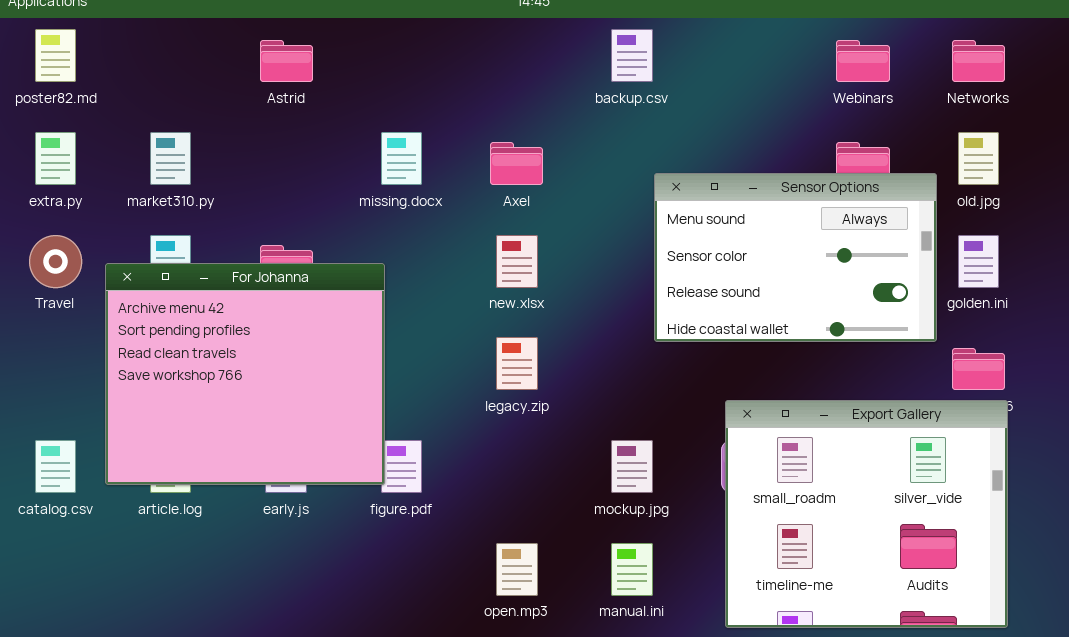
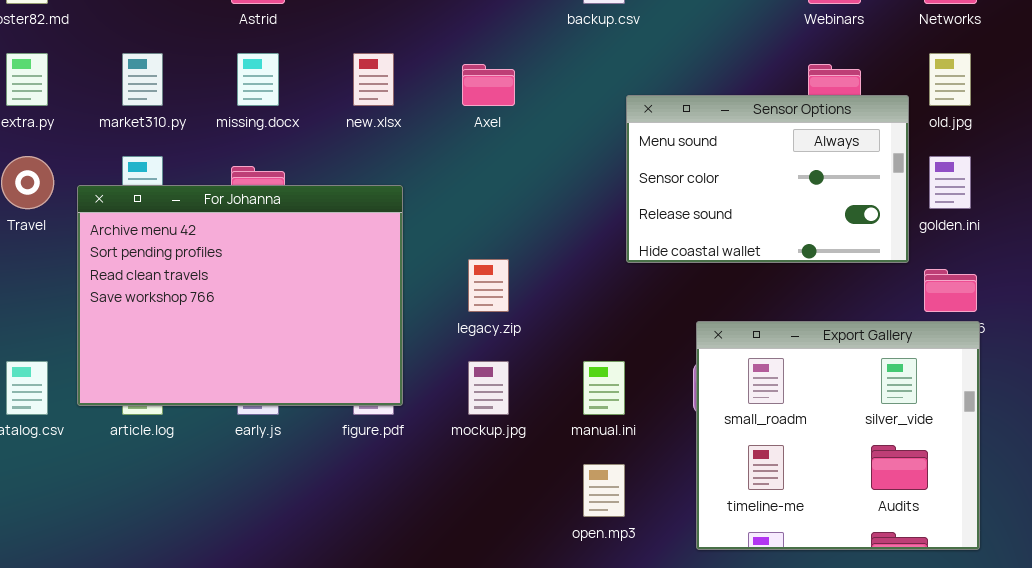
missing.docx: [381,132,422,185] -> [237,53,279,106], moved
new.xlsx: [496,235,538,288] -> [353,53,394,106], moved
For Johanna: [105,263,385,485] -> [77,185,403,406], resized
mockup.jpg: [611,440,653,493] -> [468,361,509,415], moved
open.mp3: [496,543,538,596] -> [583,464,625,517], moved
manual.ini: [611,543,653,596] -> [583,361,625,415], moved

